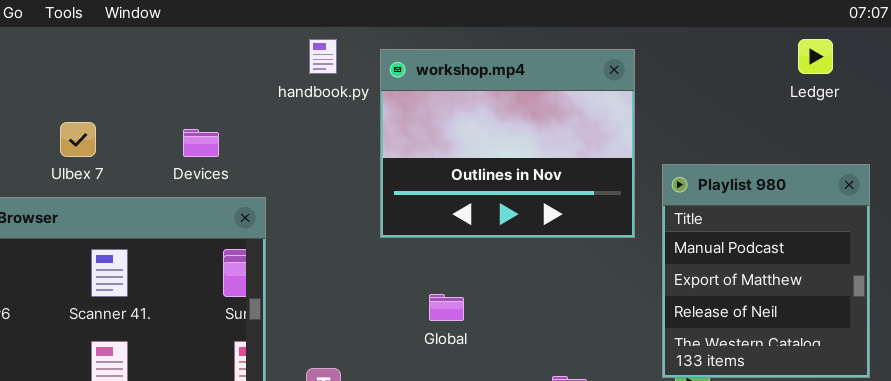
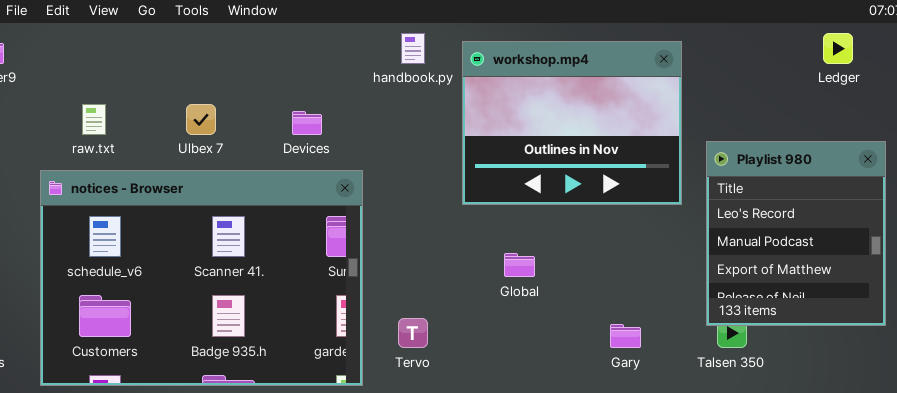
Playlist 980: [662,164,870,378] -> [706,141,886,326], scrolled up 1 row

